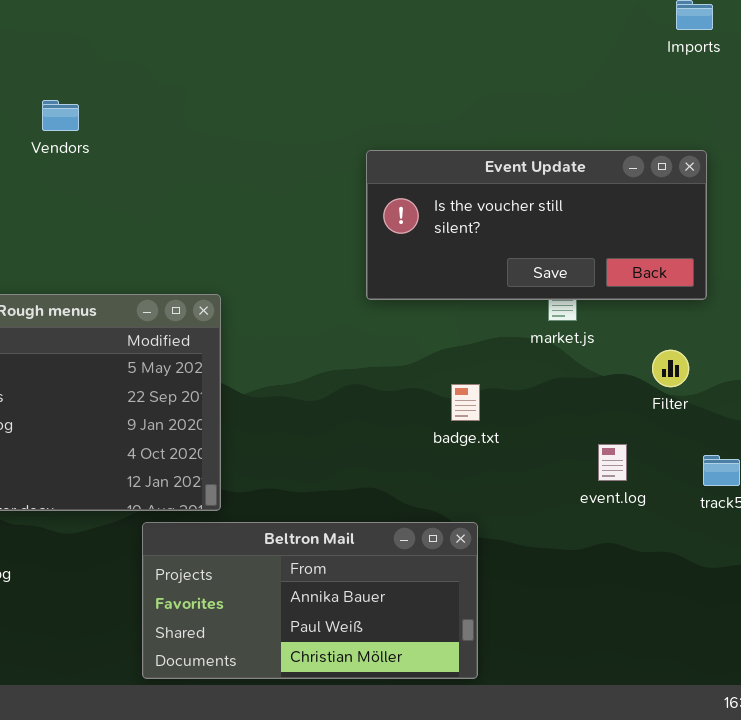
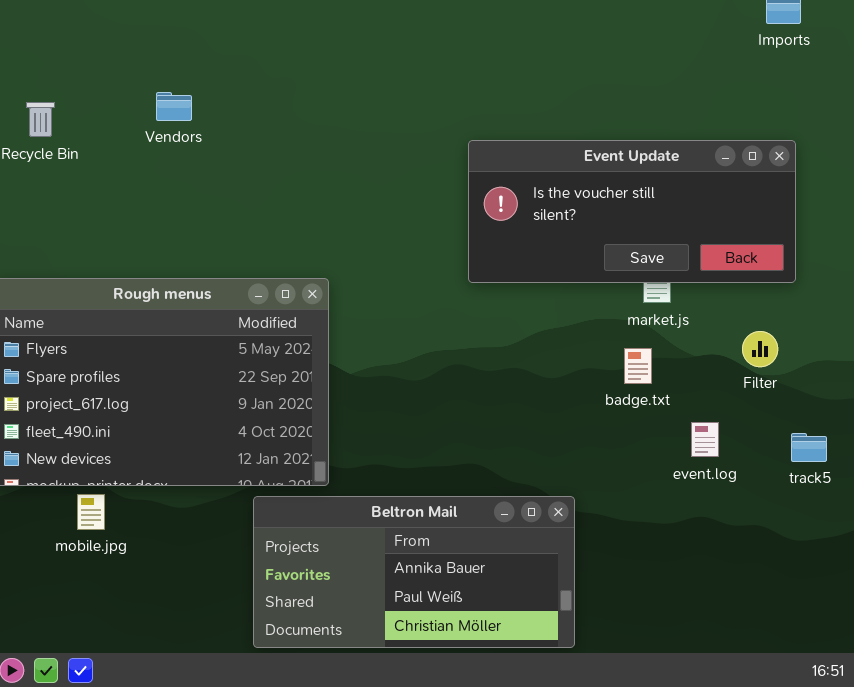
badge.txt: [451,384,480,421] -> [624,348,652,384], moved

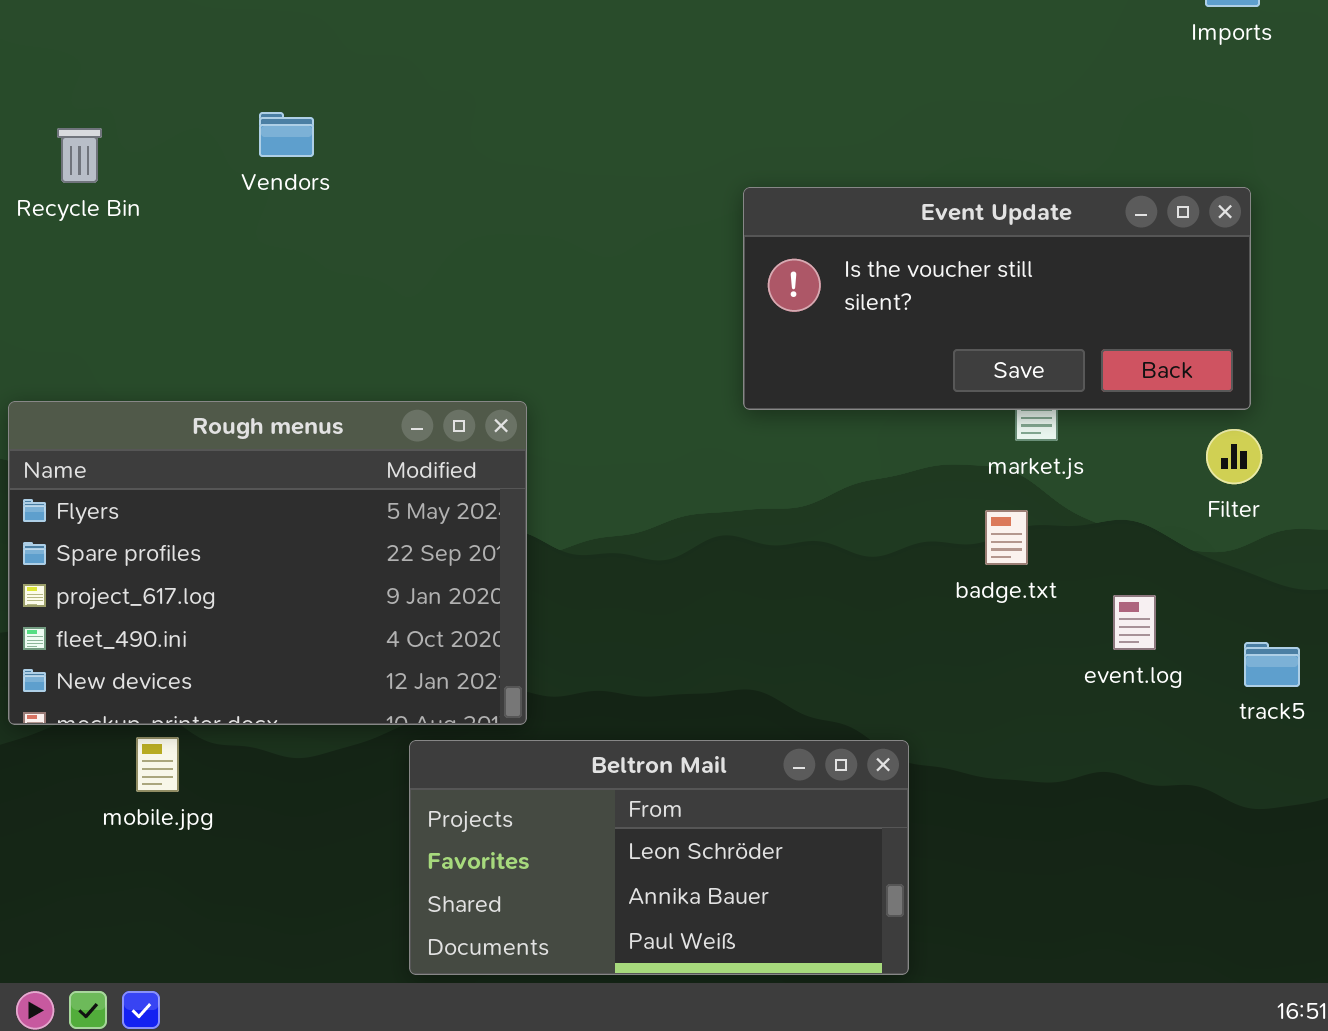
Filter: [742,331,778,367] -> [1206,429,1262,484], moved
event.log: [691,422,719,457] -> [1113,595,1156,650], moved
Beltron Mail: [253,496,575,648] -> [409,740,909,975], scrolled up 1 row

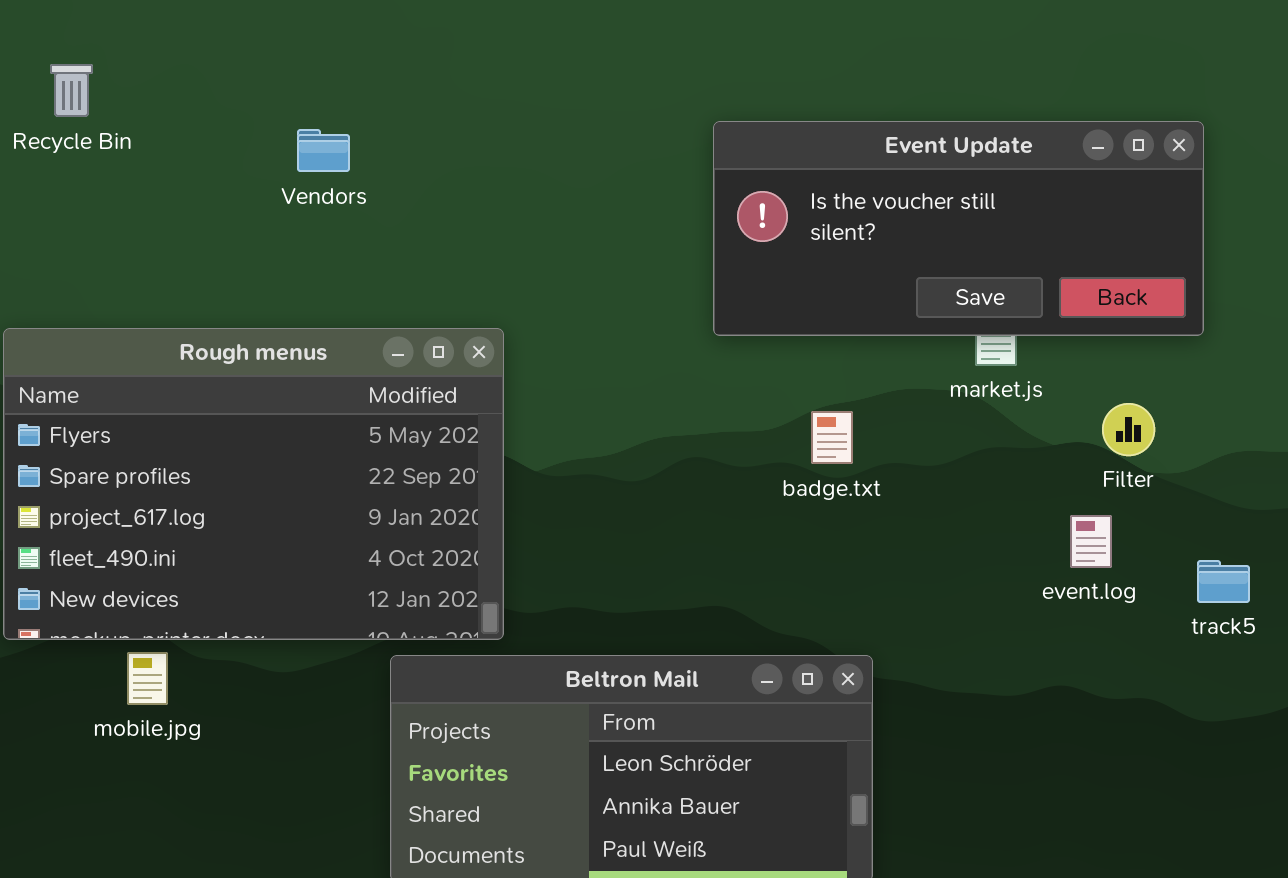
Vendors: [259,112,314,157] -> [297,129,350,172], moved
Filter: [1206,429,1262,484] -> [1102,403,1155,456], moved
badge.txt: [985,510,1028,565] -> [811,411,853,464], moved

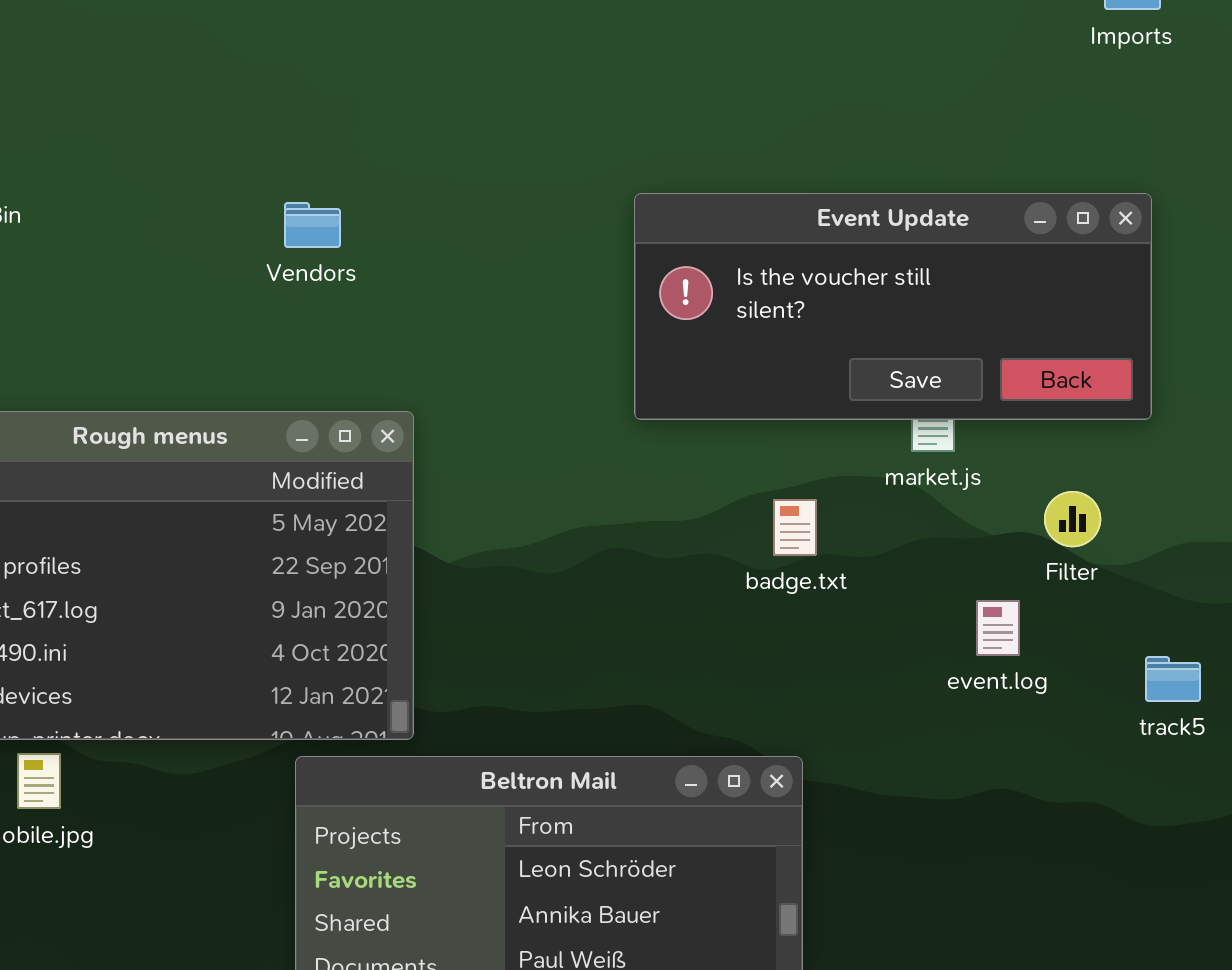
Vendors: [297,129,350,172] -> [284,202,341,248], moved
badge.txt: [811,411,853,464] -> [773,499,817,556], moved
event.log: [1070,515,1112,568] -> [976,600,1020,656], moved

